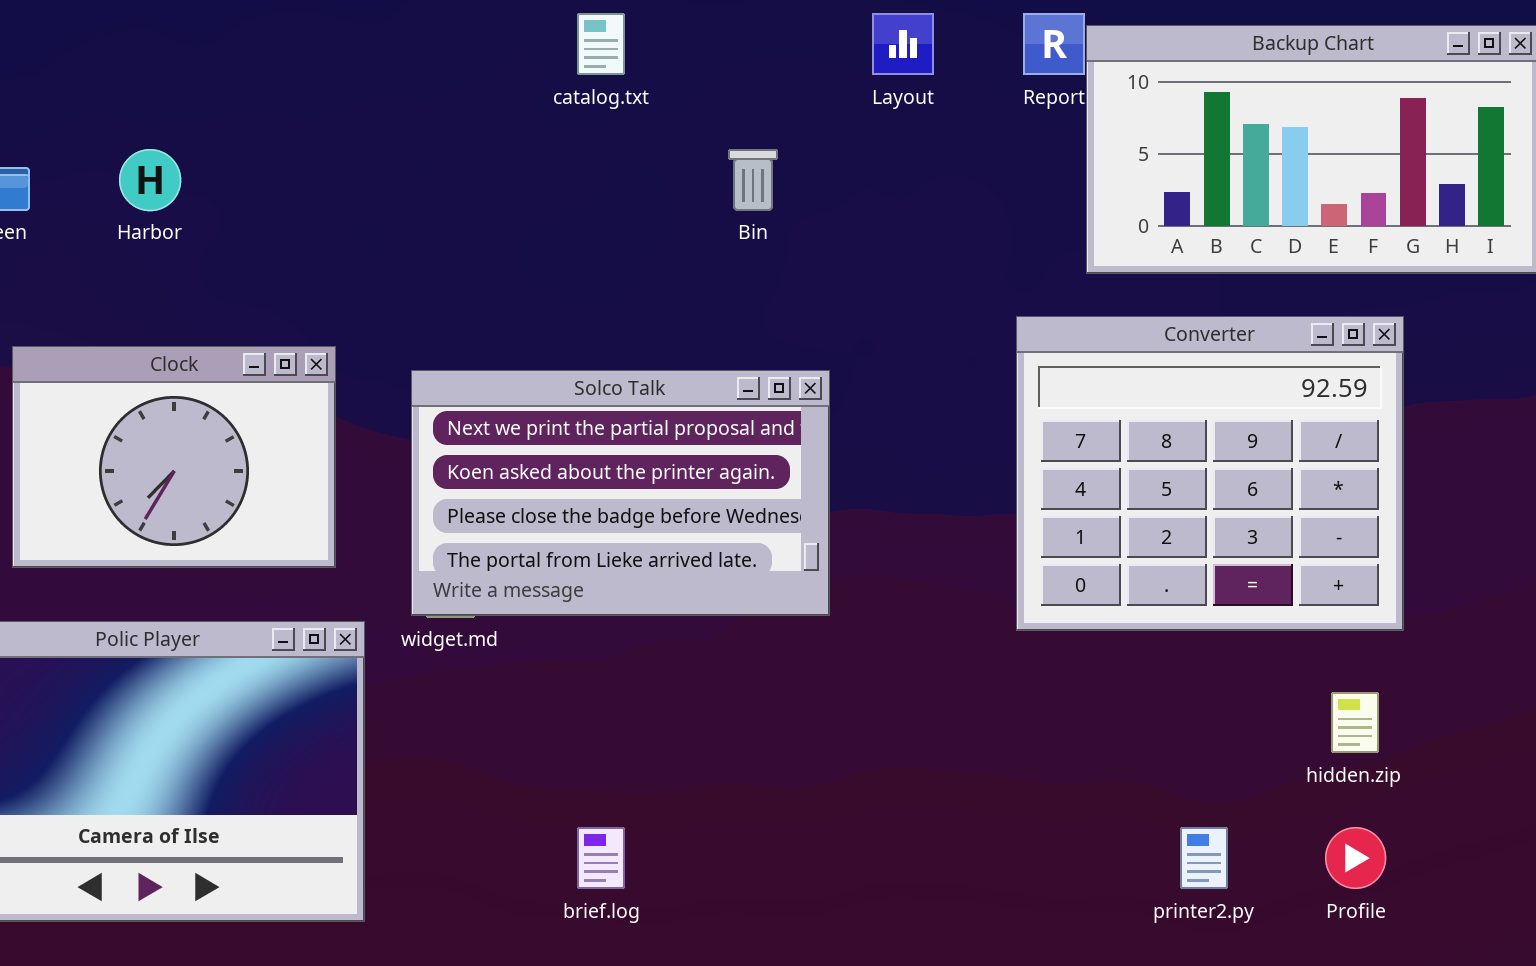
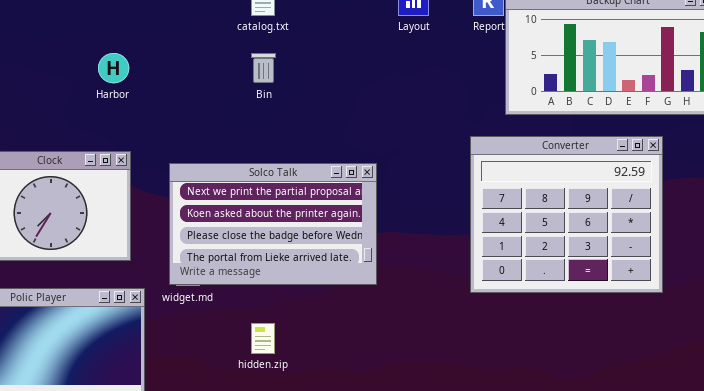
Harbor: [119,149,181,211] -> [98,53,129,83], moved
Bin: [728,149,778,211] -> [251,53,276,83], moved
hidden.zip: [1331,692,1379,753] -> [251,323,275,354], moved

